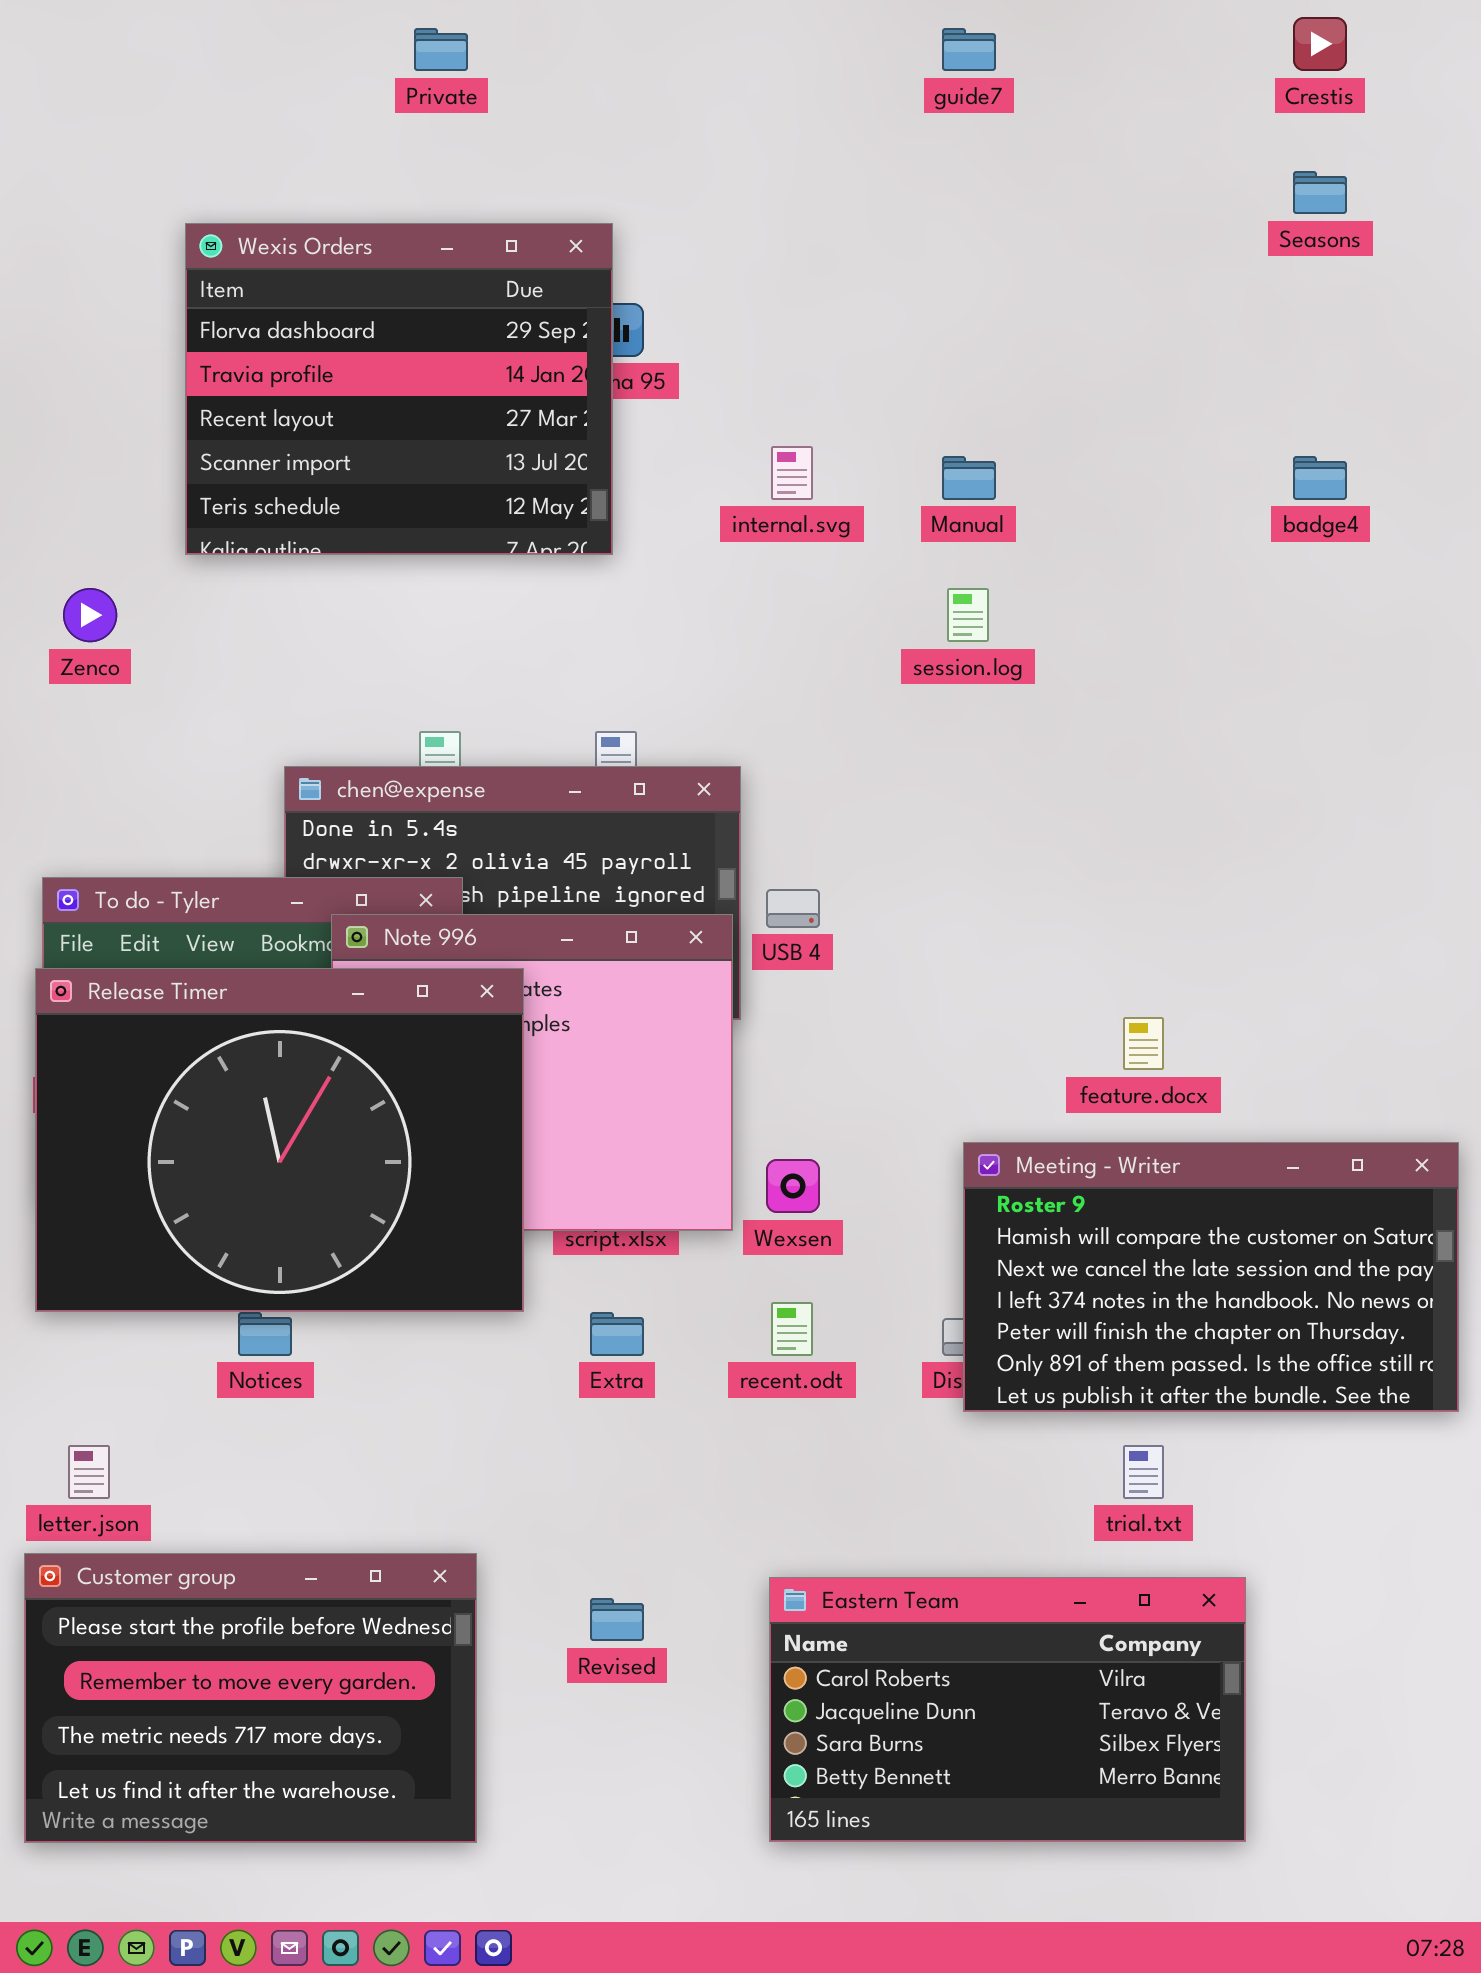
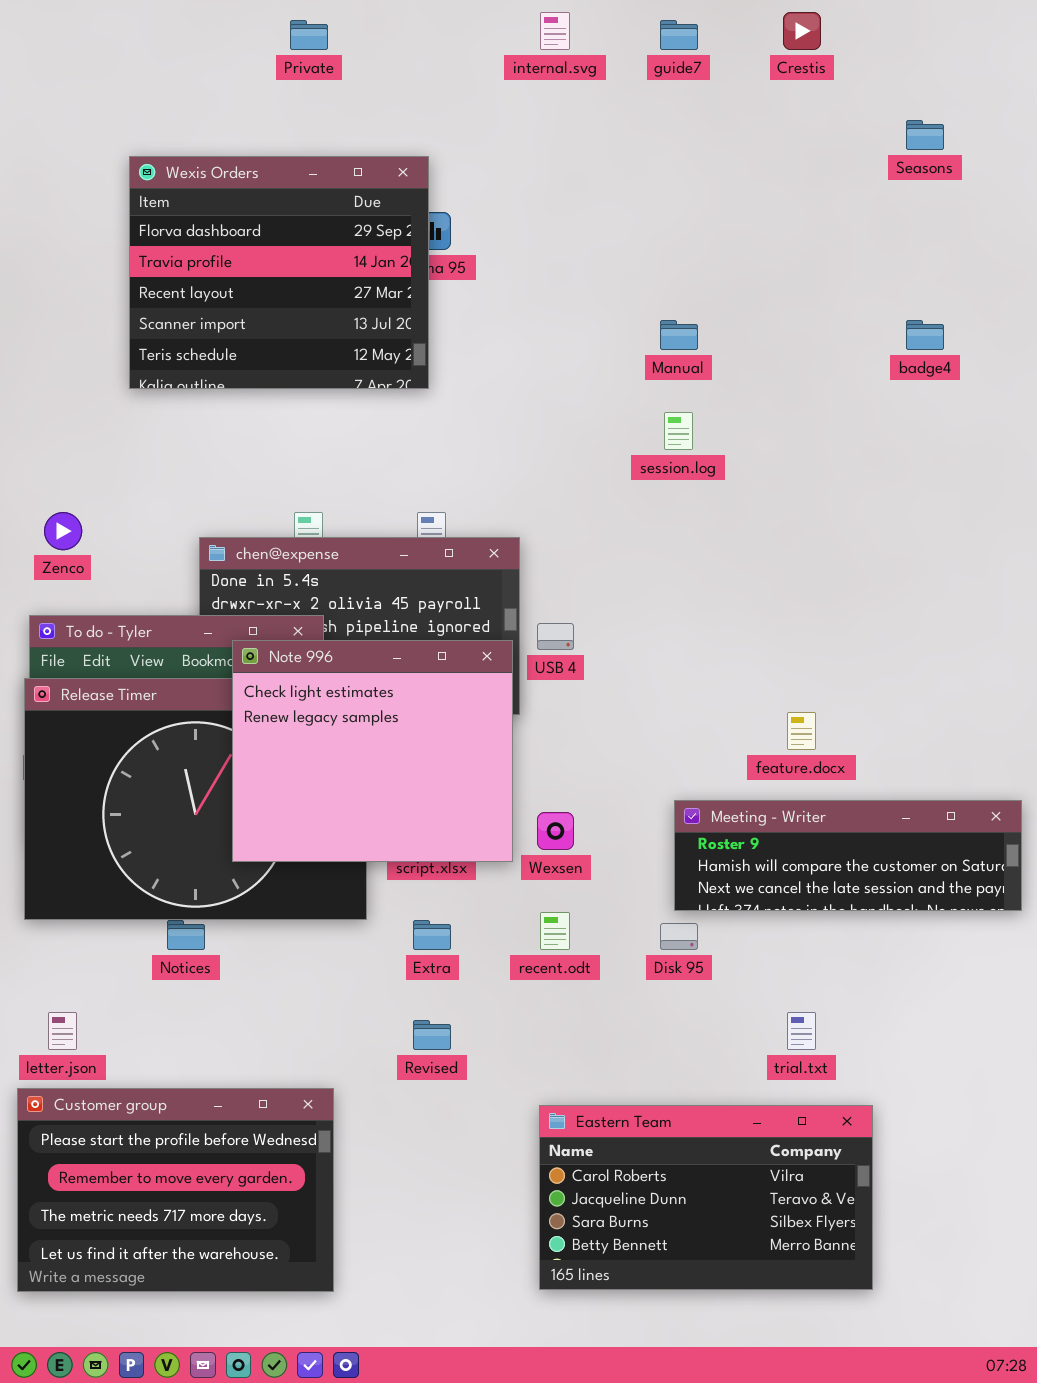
Crestis: [1293,17,1347,71] -> [783,12,821,50], moved
internal.svg: [771,446,813,500] -> [540,12,570,50], moved
Zenco: [63,588,117,642] -> [44,512,82,550], moved
Note 996: [331,914,733,1231] -> [232,640,513,862], raised
Meeting - Writer: [963,1142,1459,1412] -> [674,800,1022,911], resized
Revised: [590,1598,644,1641] -> [413,1020,451,1050], moved

